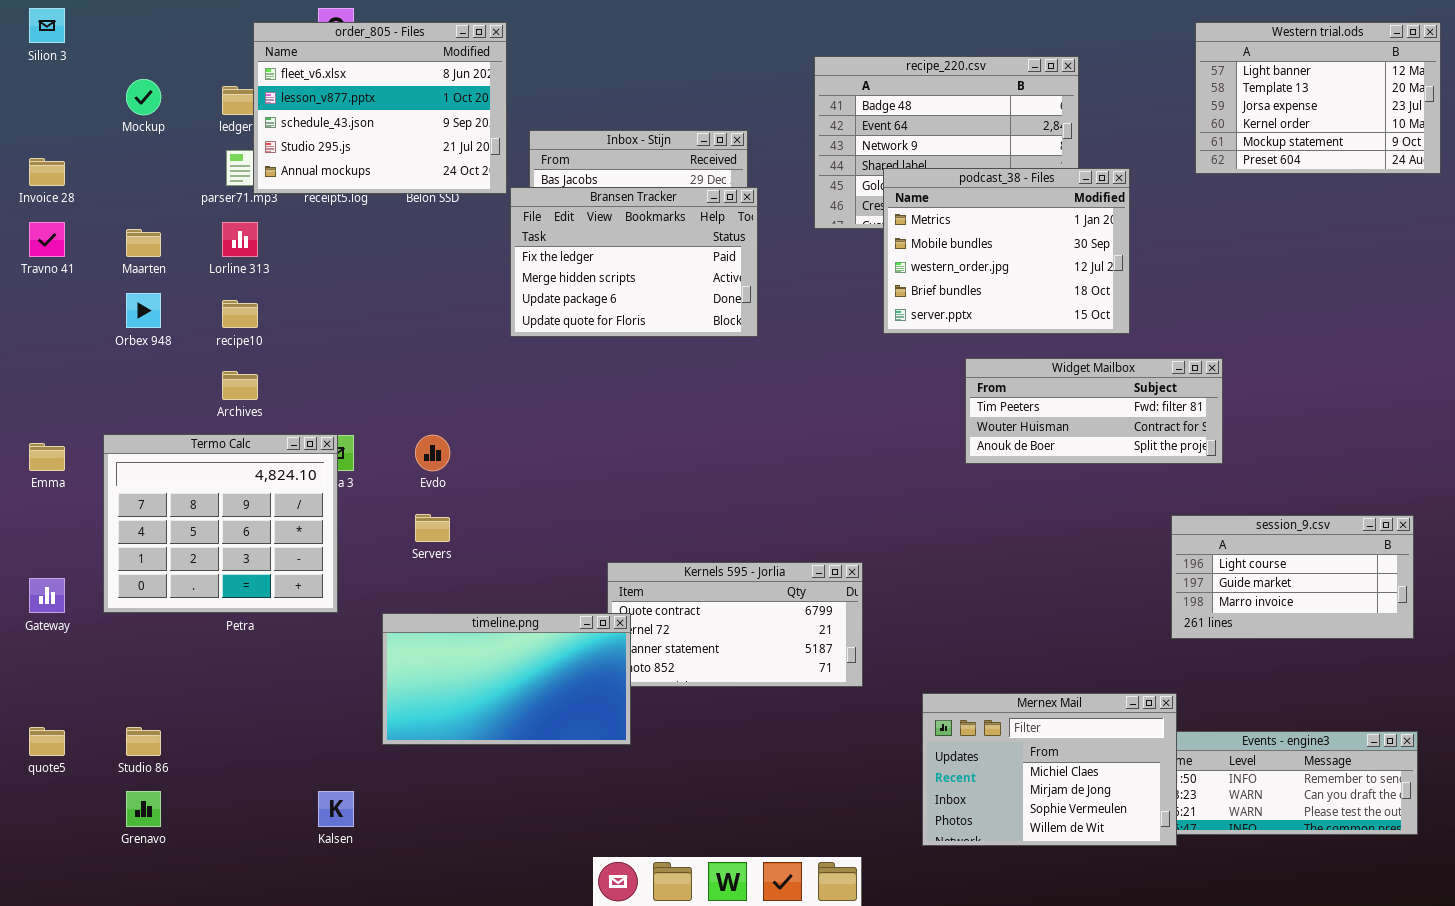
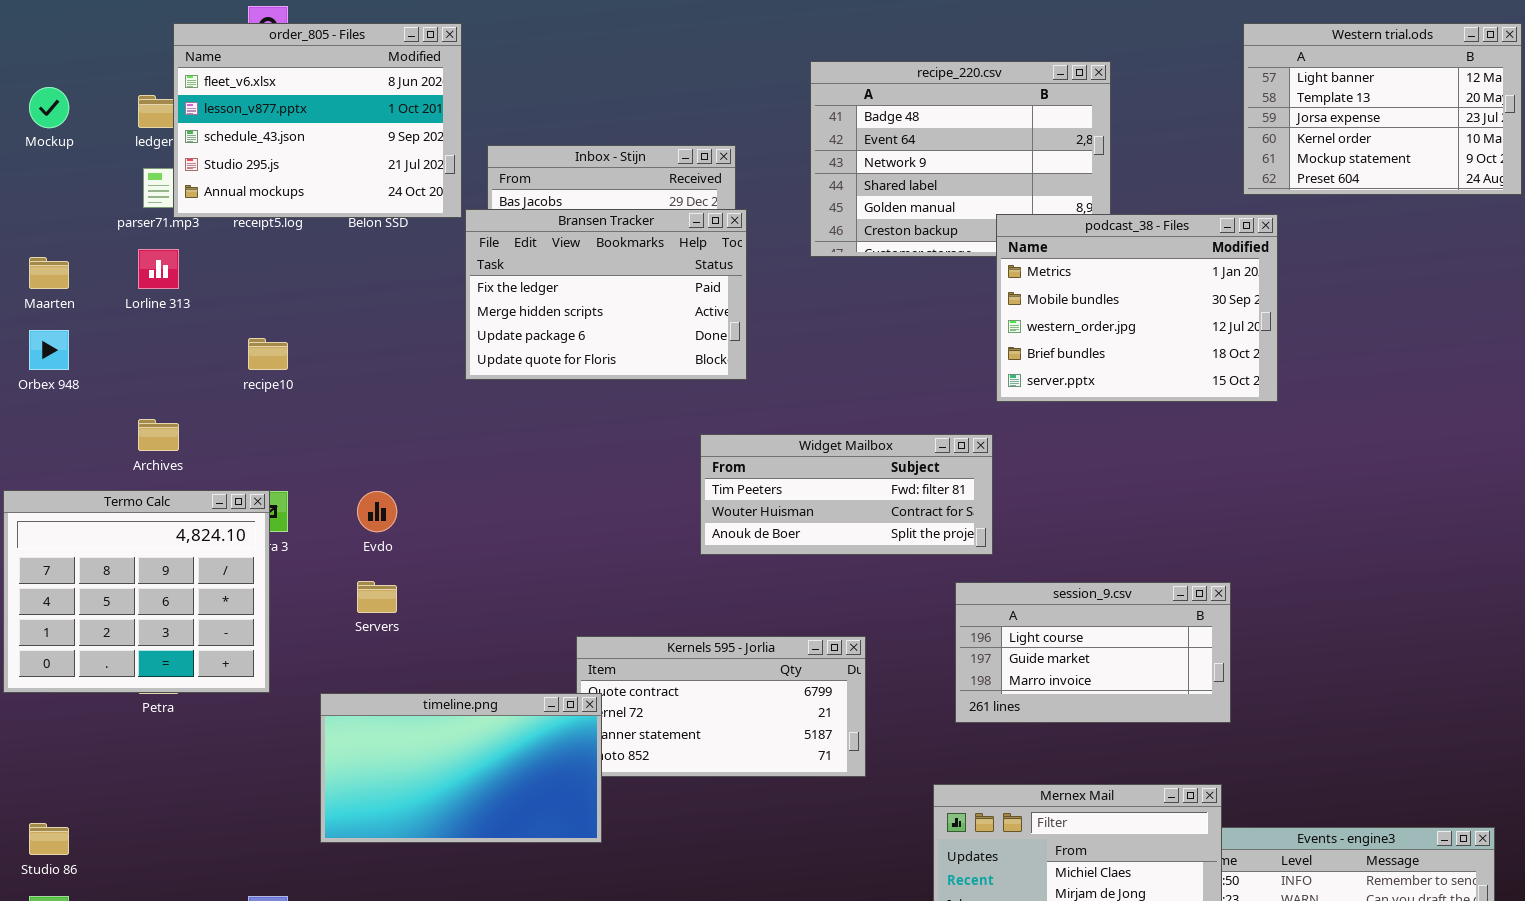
podcast_38 - Files: [883,168,1130,334] -> [996,214,1278,402], moved
recipe10: [222,300,258,328] -> [248,338,288,370], moved
Widget Mailbox: [965,358,1223,464] -> [700,434,993,555], moved
session_9.csv: [1171,515,1414,639] -> [955,582,1231,723], moved

